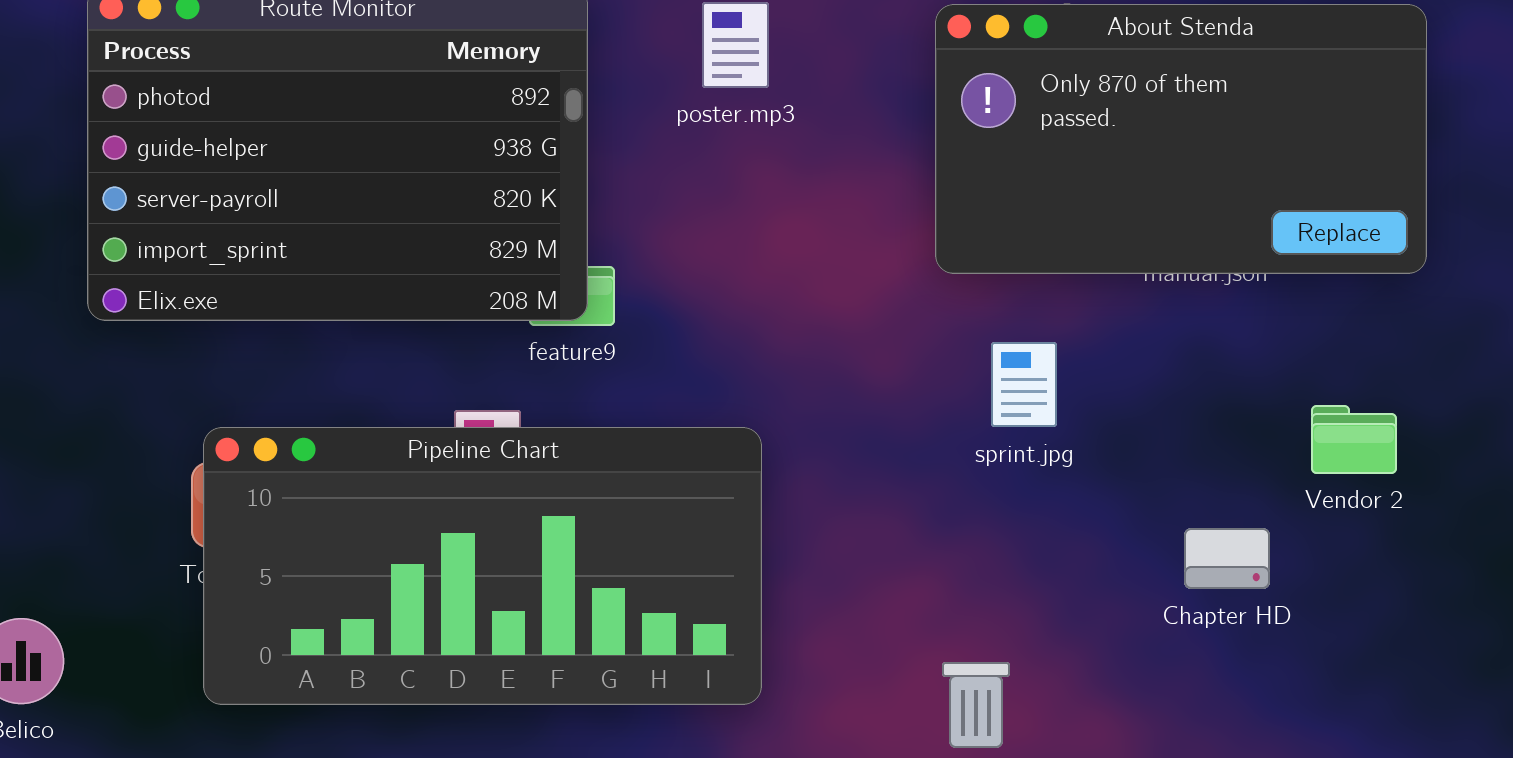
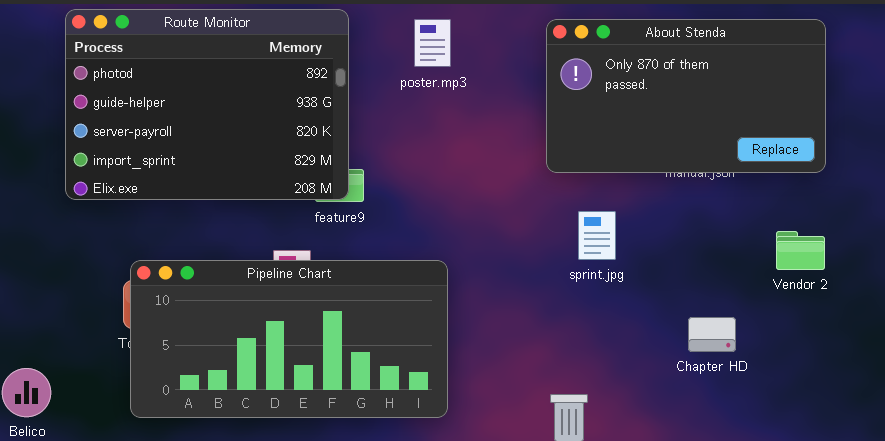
Vendor 2: [1311,405,1397,474] -> [776,231,825,270], moved

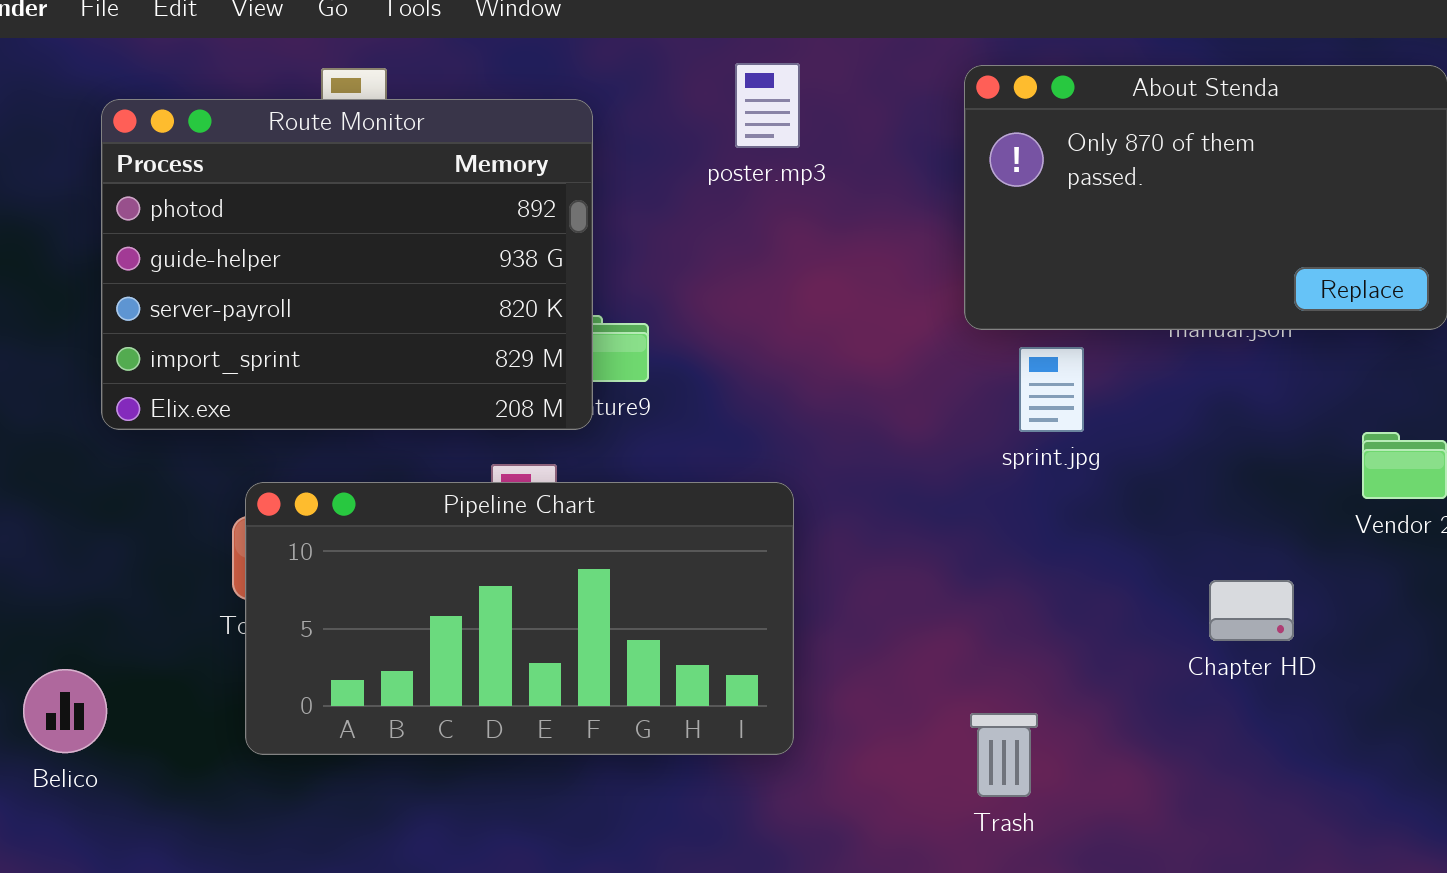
Route Monitor: [65,9,349,200] -> [101,99,593,430], moved
sprint.jpg: [578,211,616,260] -> [1019,347,1084,432], moved

